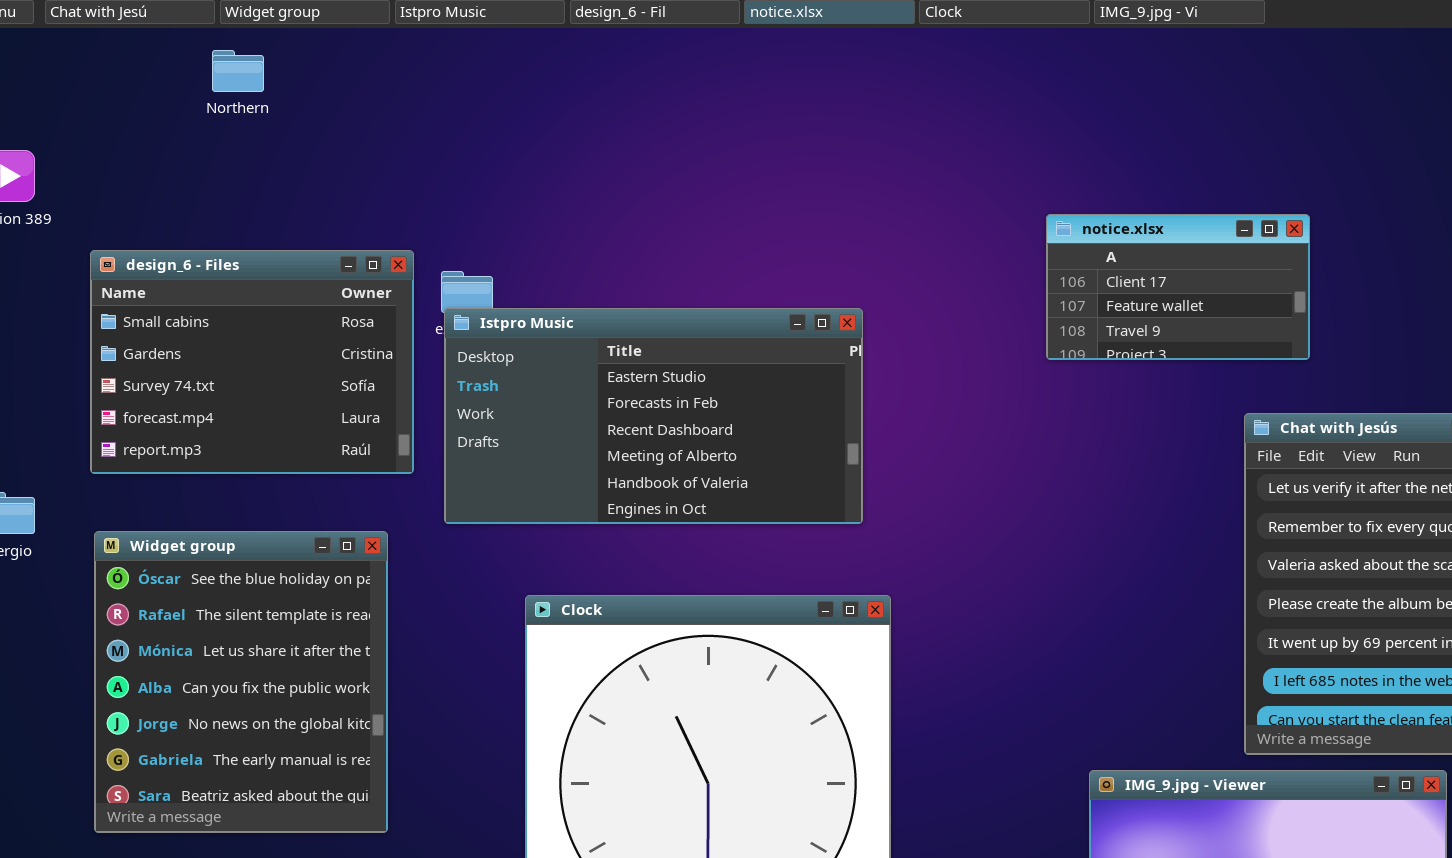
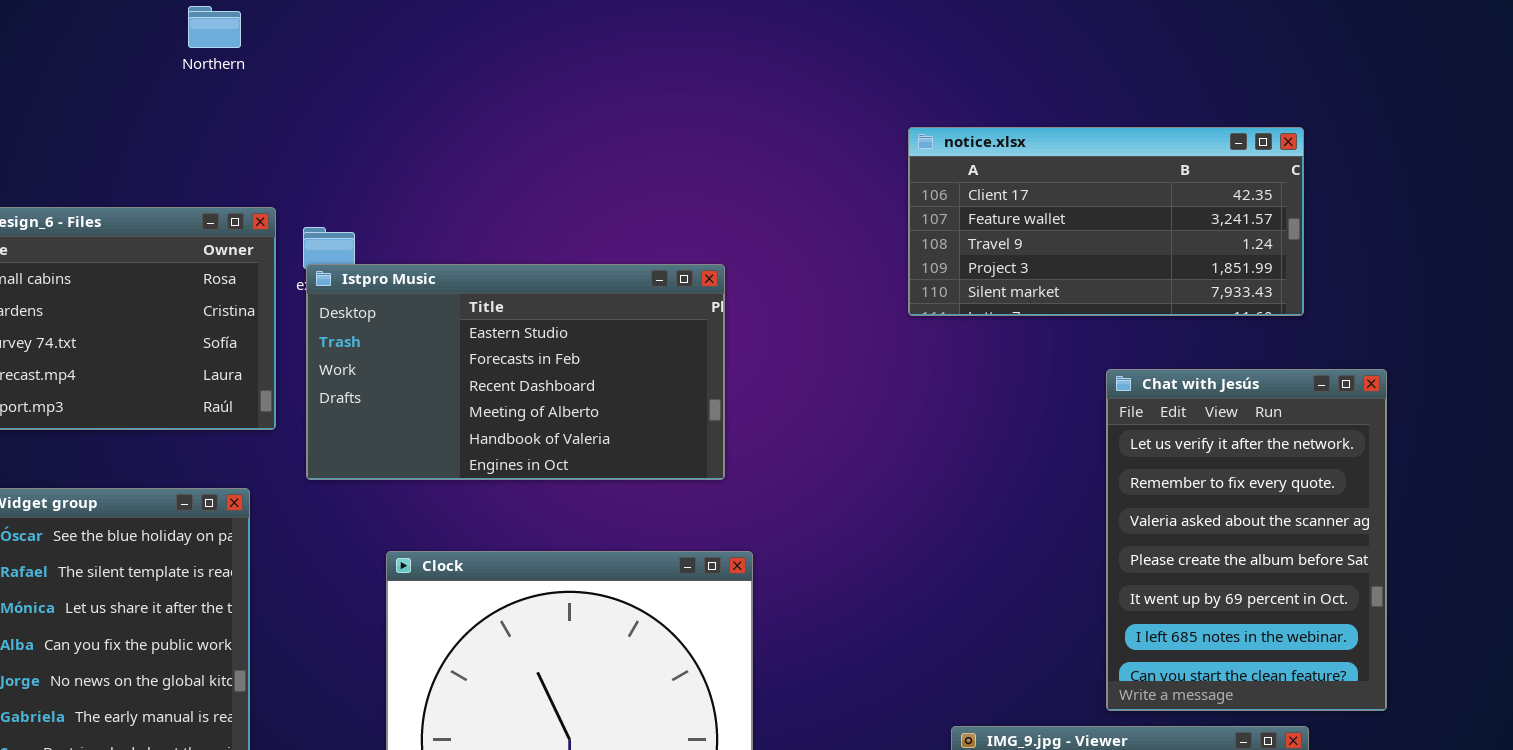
Northern: [212,50,264,92] -> [188,6,241,48], moved
notice.xlsx: [1046,214,1310,360] -> [908,127,1304,316], resized

